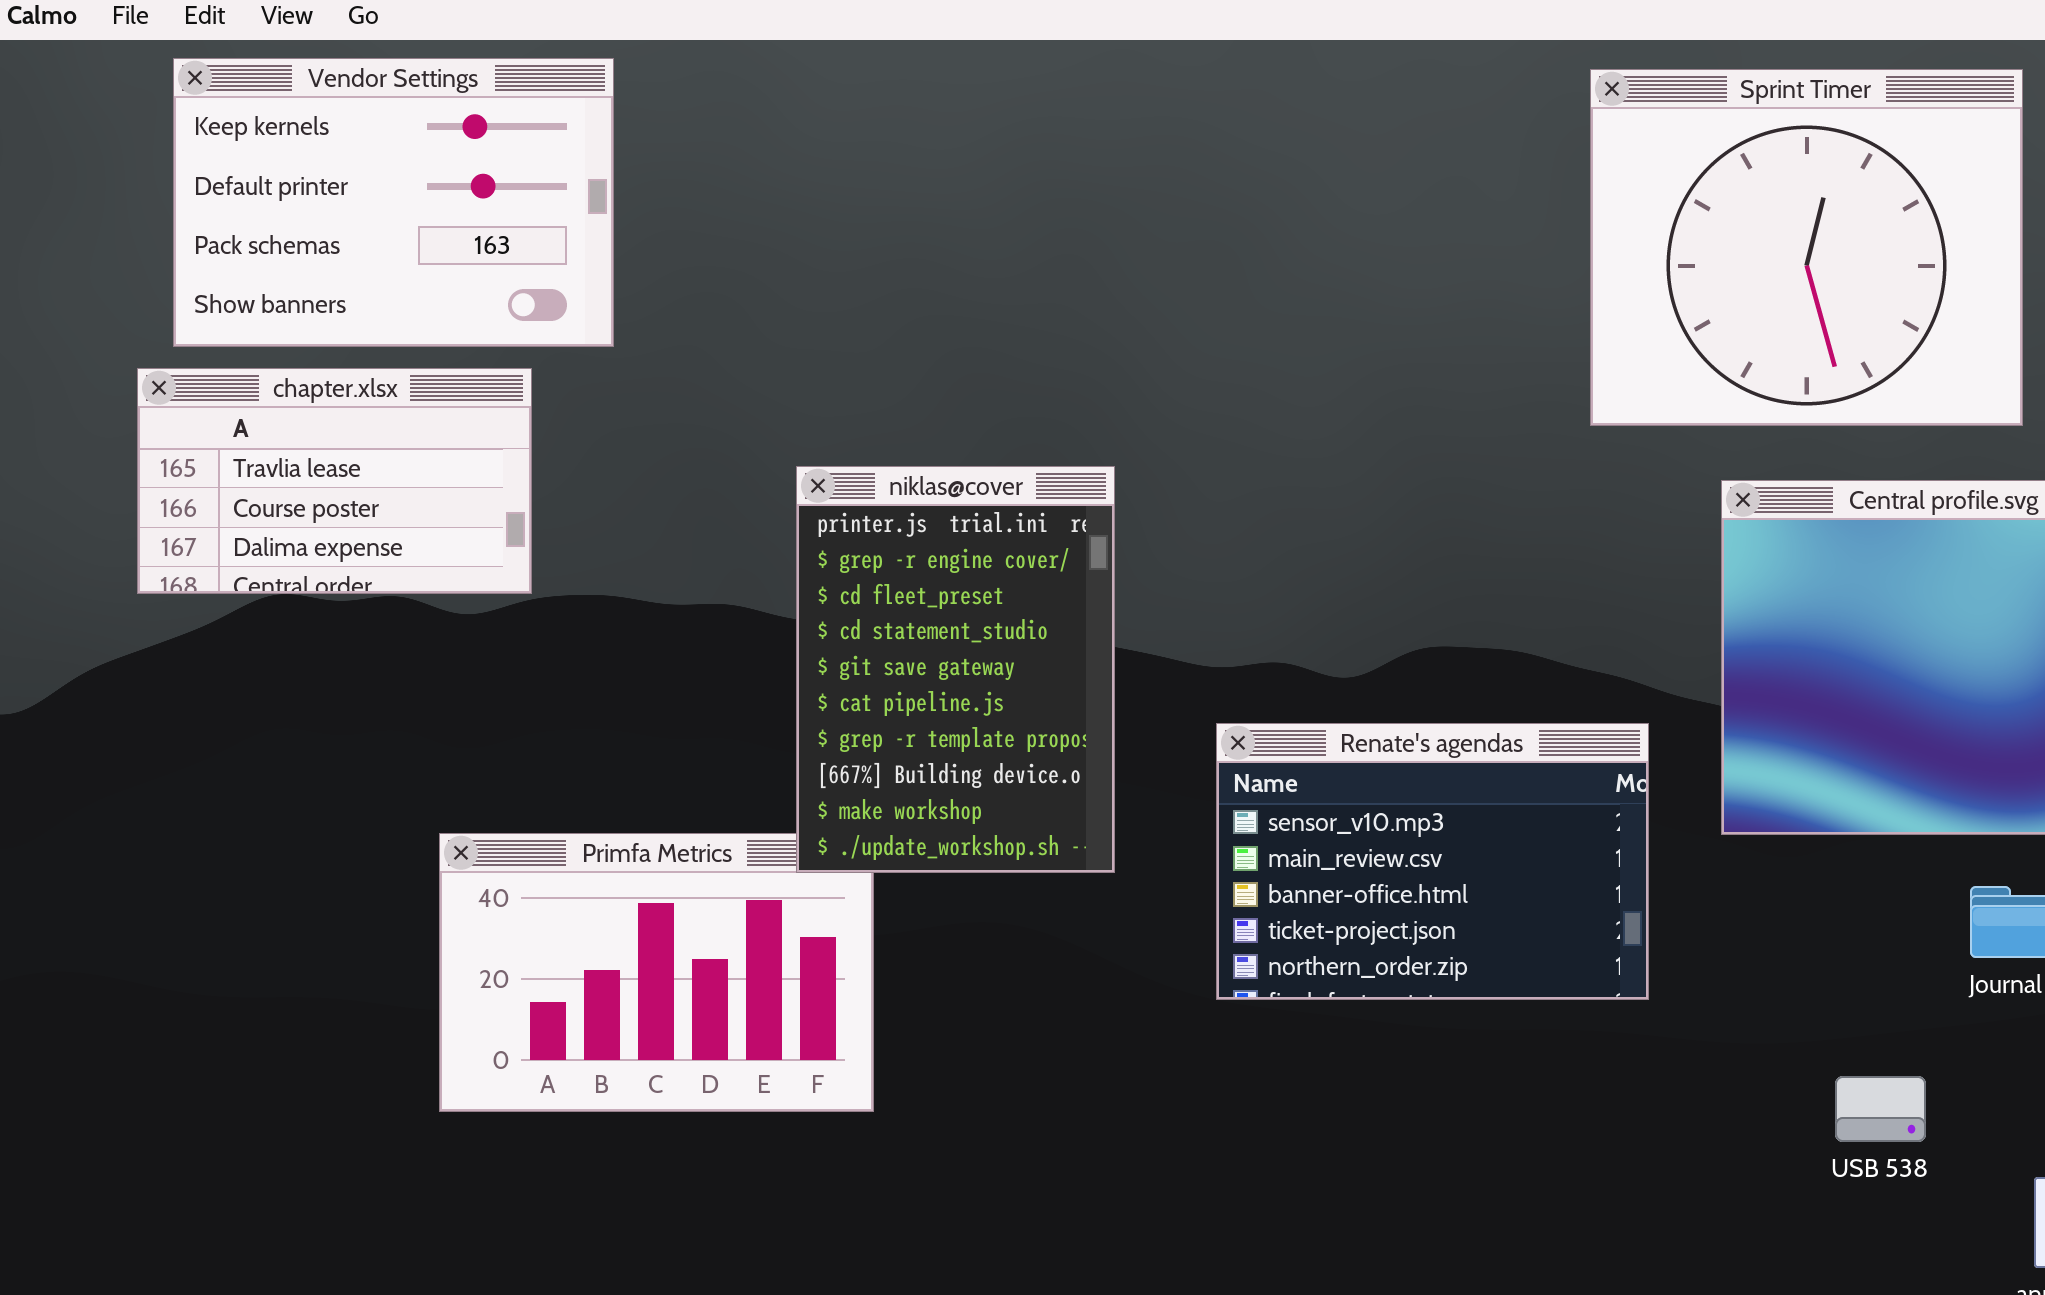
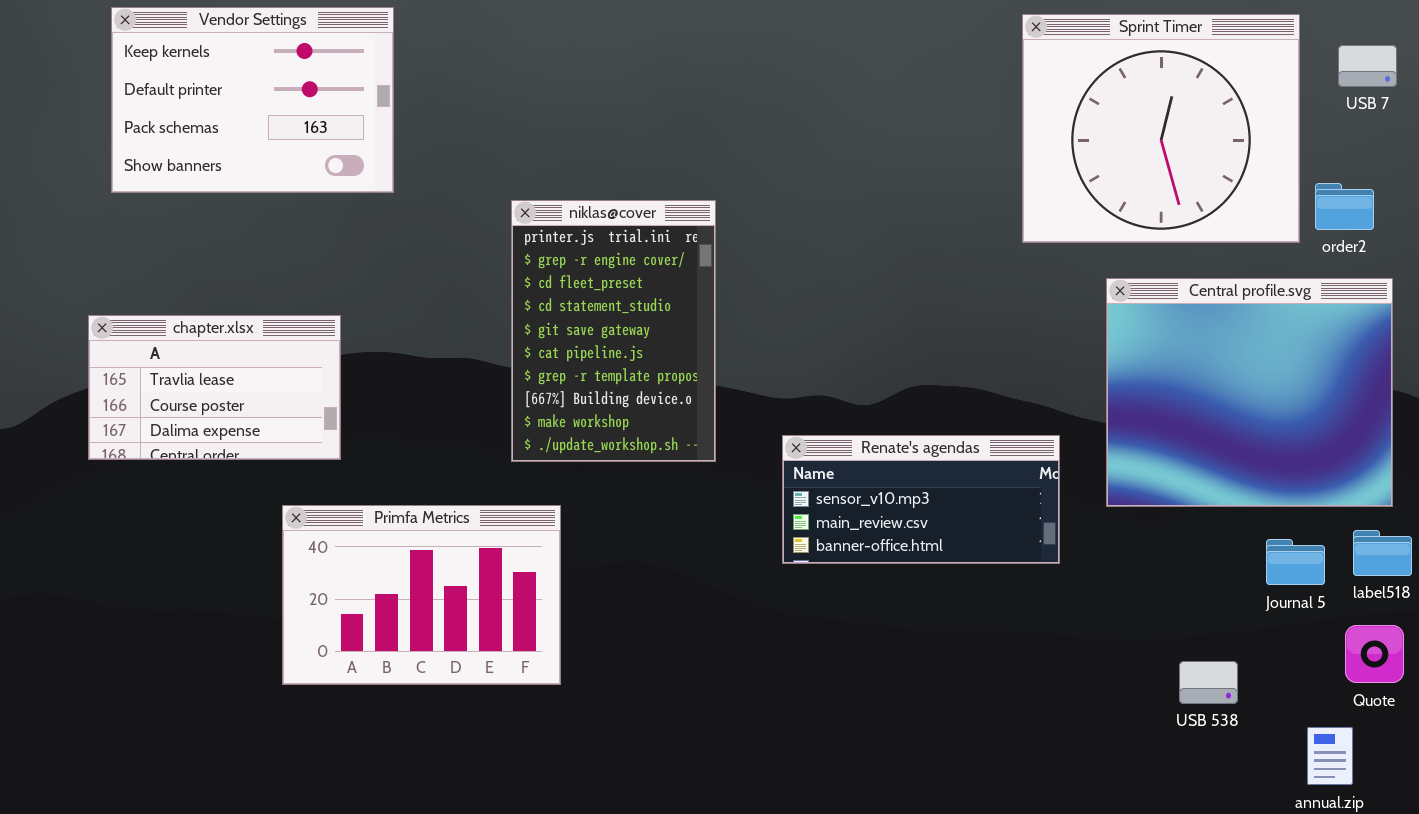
chapter.xlsx: [137,368,532,594] -> [88,315,341,460], moved
niklas@cover: [796,466,1115,873] -> [511,200,716,462], moved
Renate's agendas: [1216,723,1649,1000] -> [782,435,1060,564], resized

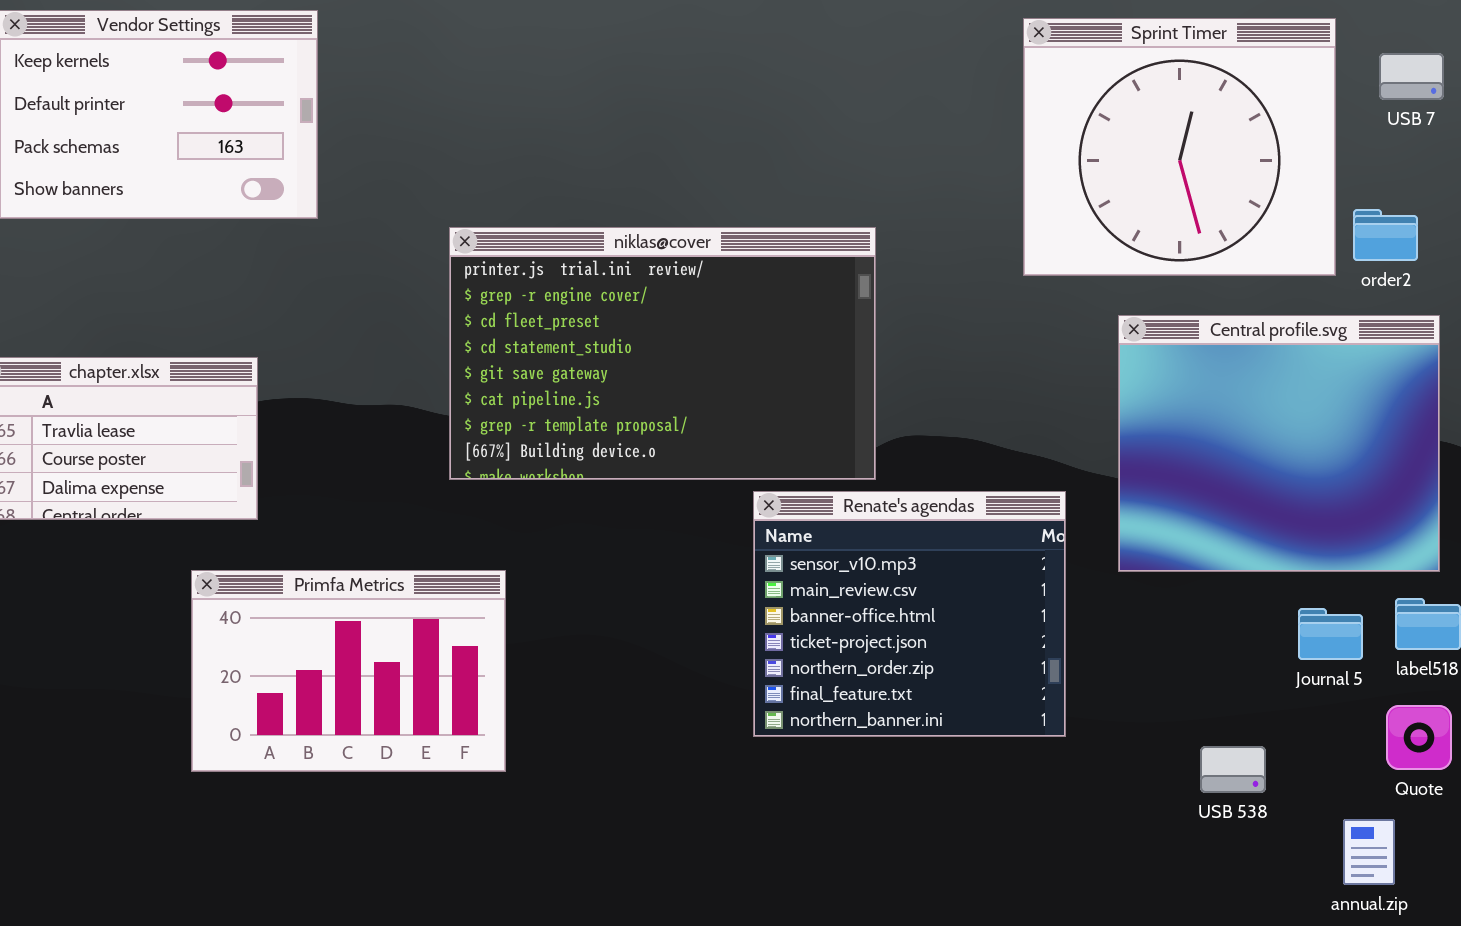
niklas@cover: [511,200,716,462] -> [449,227,876,480], resized
Renate's agendas: [782,435,1060,564] -> [753,491,1066,737], resized

